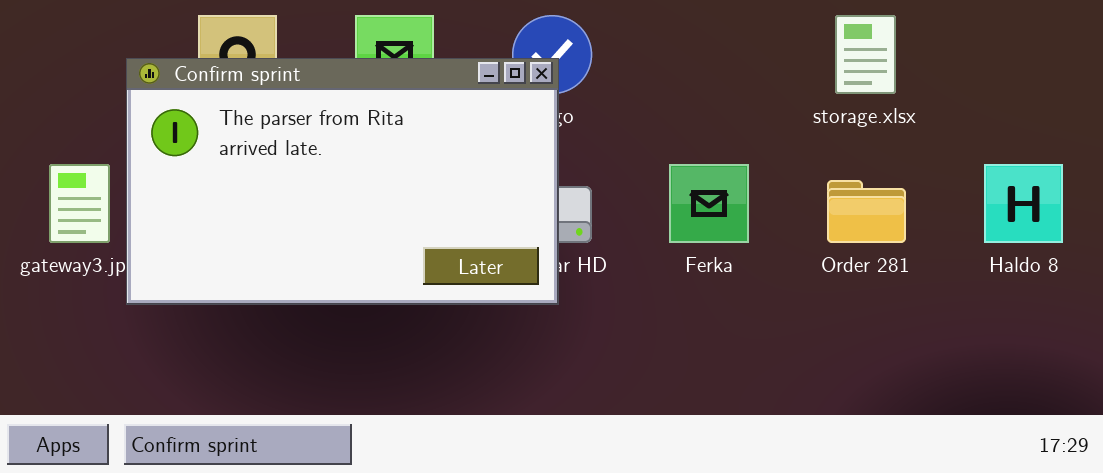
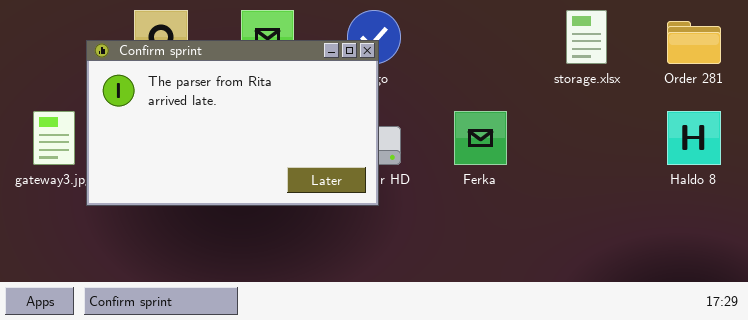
Order 281: [827,180,906,243] -> [667,21,721,64], moved

